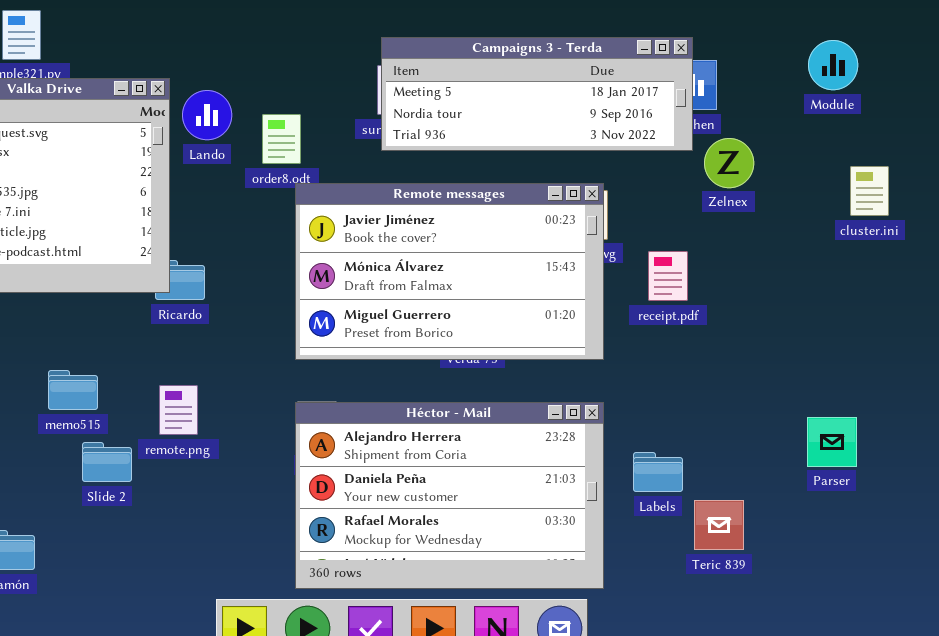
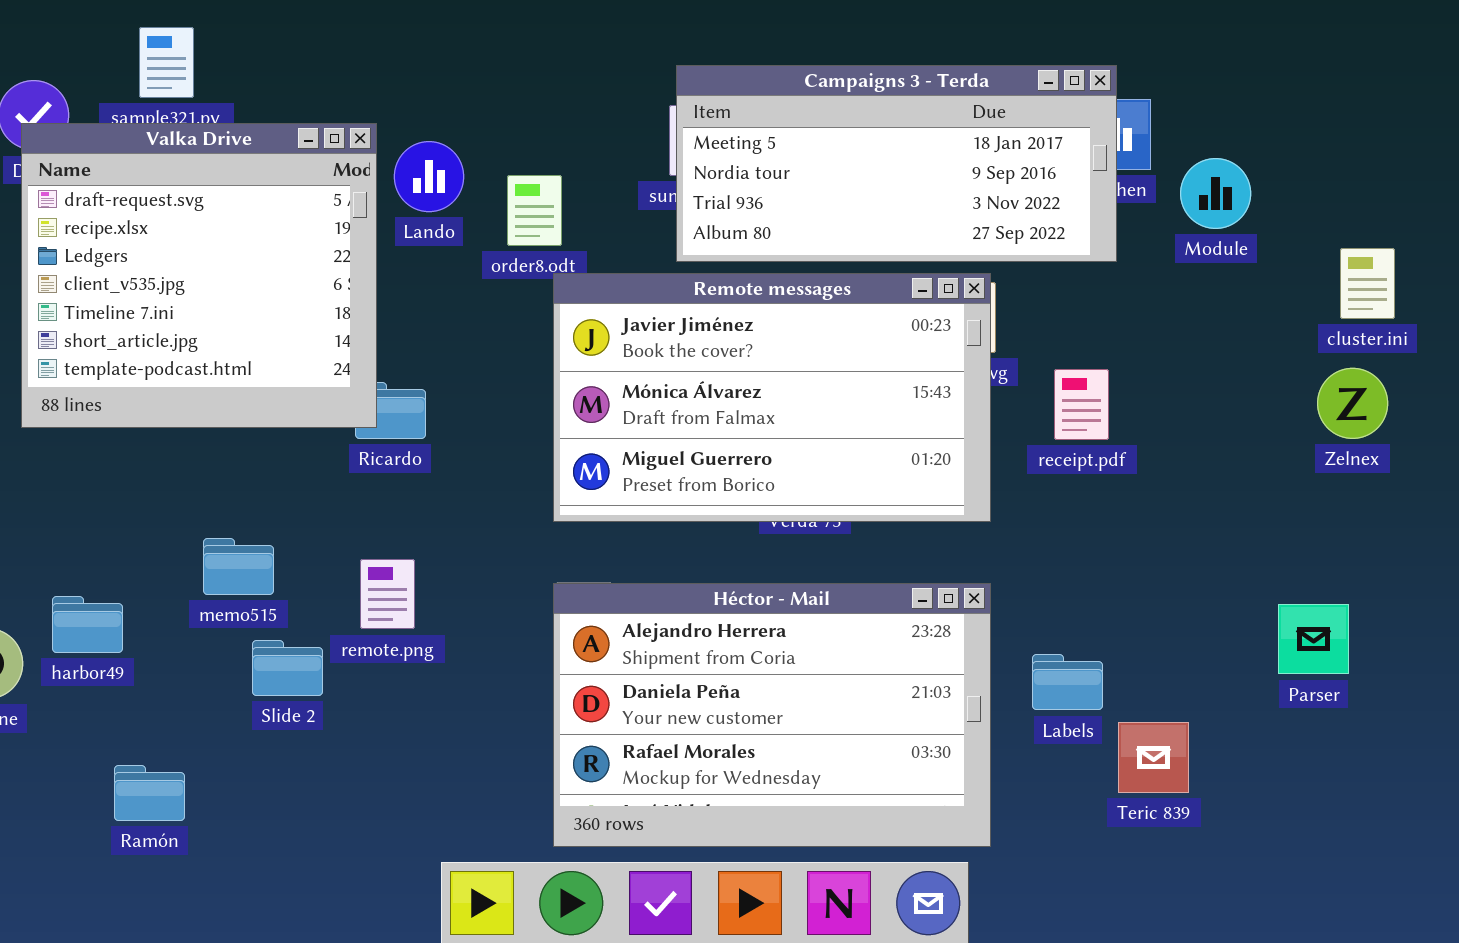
Campaigns 3 - Terda: [381,37,693,151] -> [676,65,1117,262], resized
Module: [808,40,858,90] -> [1180,158,1251,229], moved
Zelnex: [704,138,754,188] -> [1317,368,1388,439], moved

